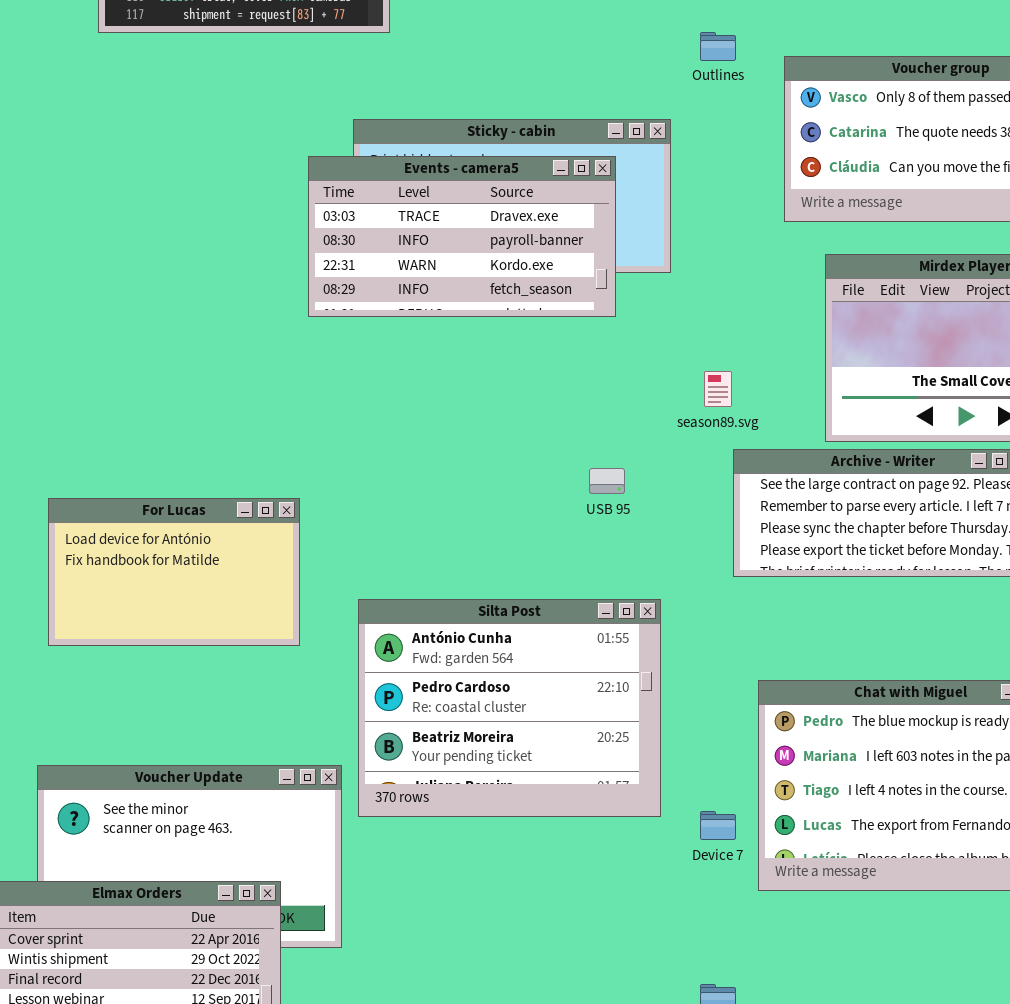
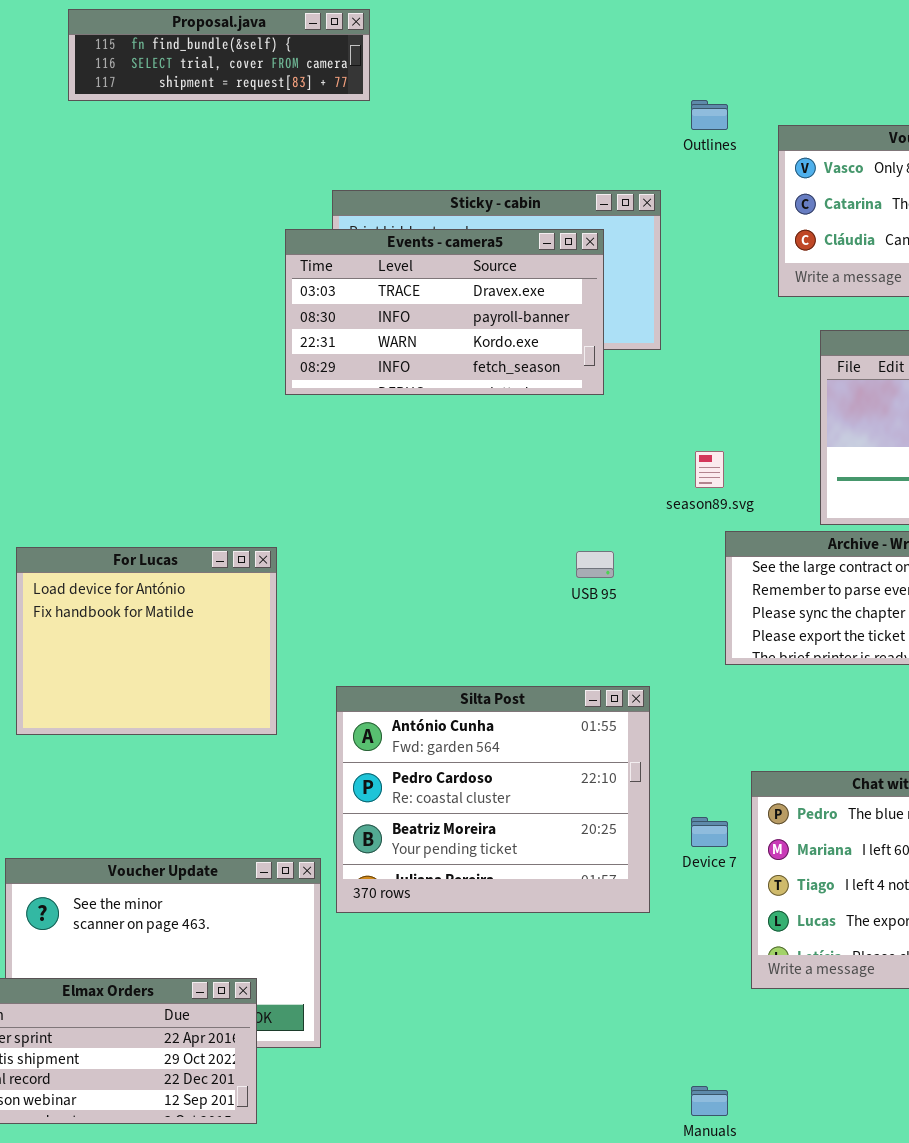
For Lucas: [48,498,300,646] -> [16,547,277,735], resized
Device 7: [700,811,736,840] -> [691,817,728,847], moved

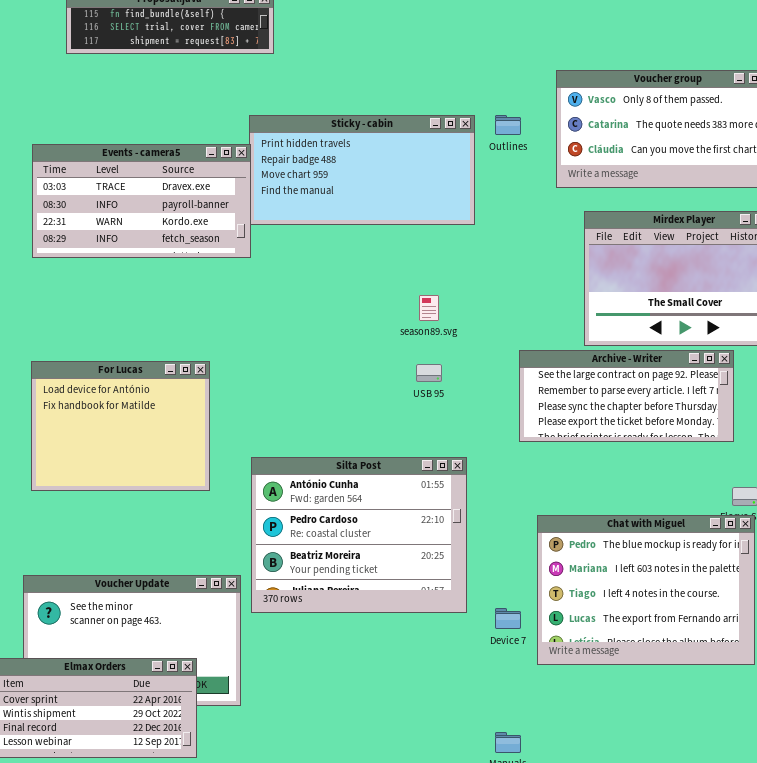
Outlines: [691,100,728,130] -> [495,115,521,135], moved
Events - camera5: [285,229,604,395] -> [32,144,251,258], moved
season89.svg: [695,451,724,488] -> [419,295,439,321], moved
Device 7: [691,817,728,847] -> [495,608,521,629], moved

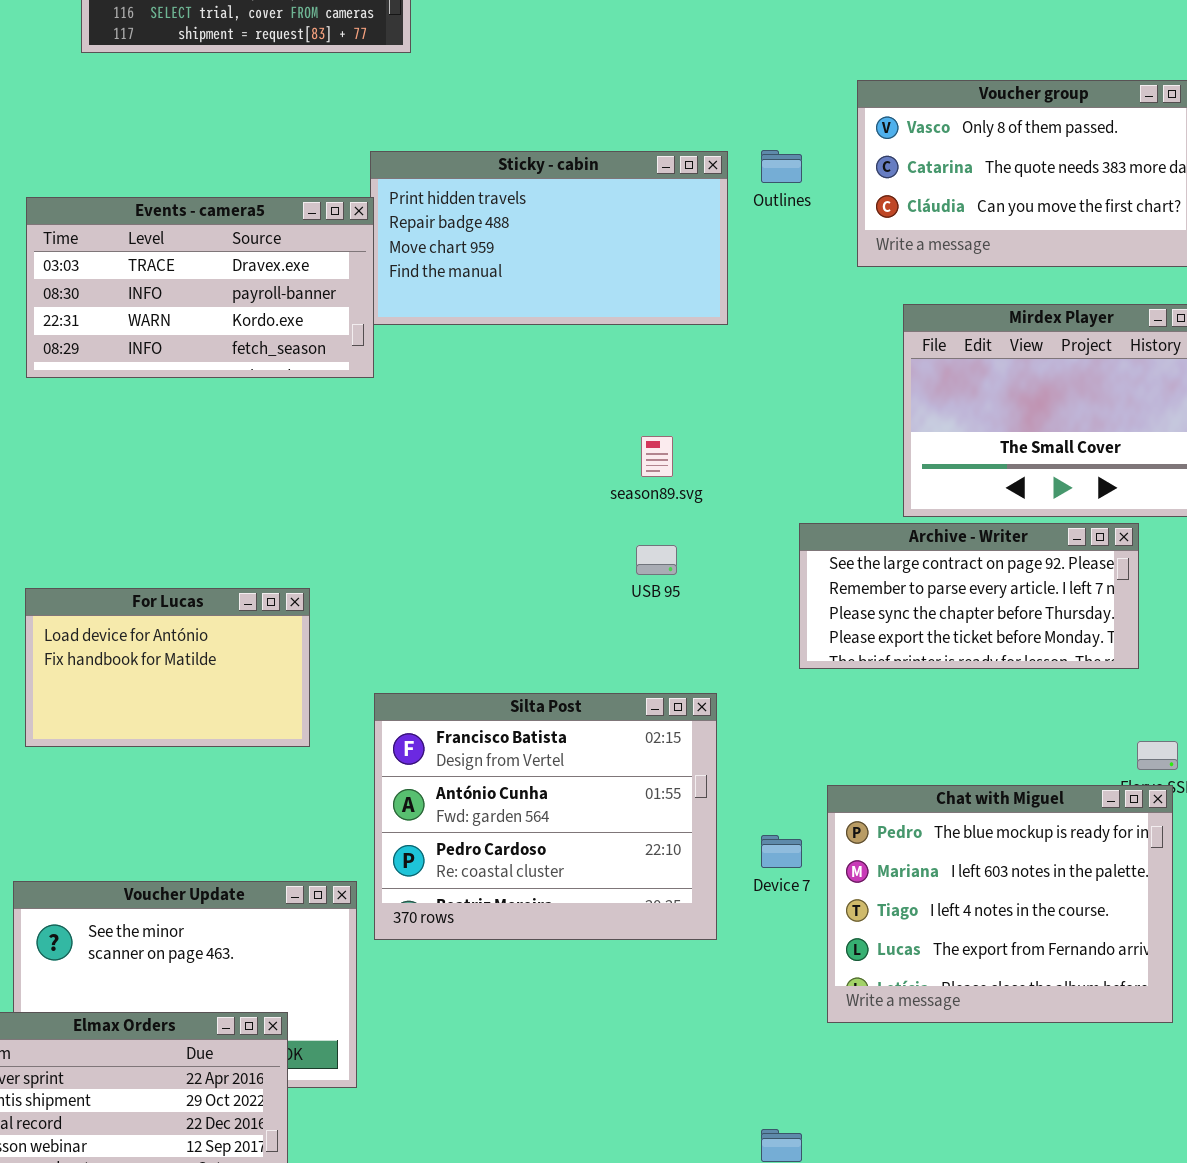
For Lucas: [31,361,210,491] -> [25,588,310,747], resized
Silta Post: [251,457,467,613] -> [374,693,717,940], scrolled up 1 row
Device 7: [495,608,521,629] -> [761,835,802,868], moved

